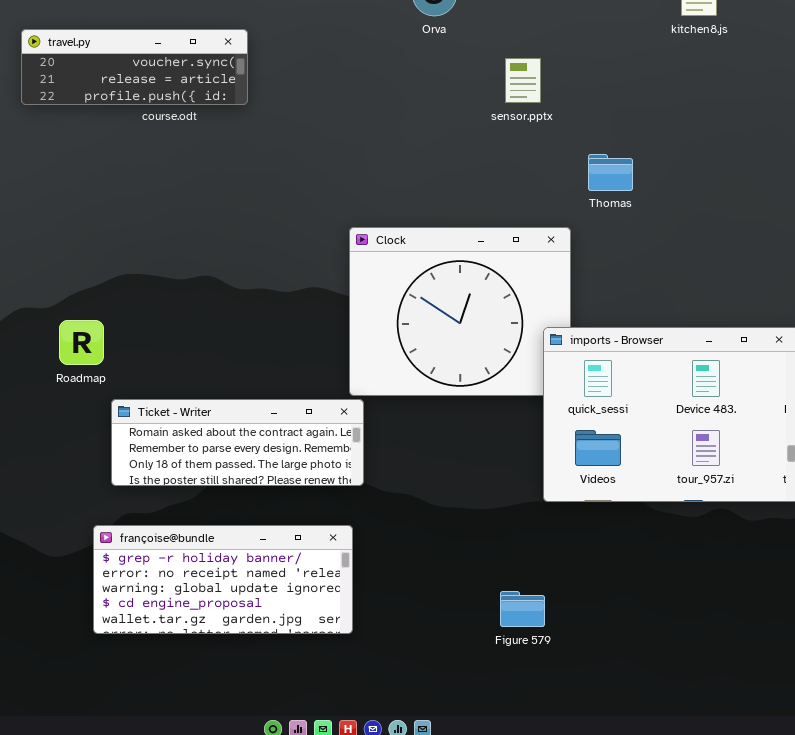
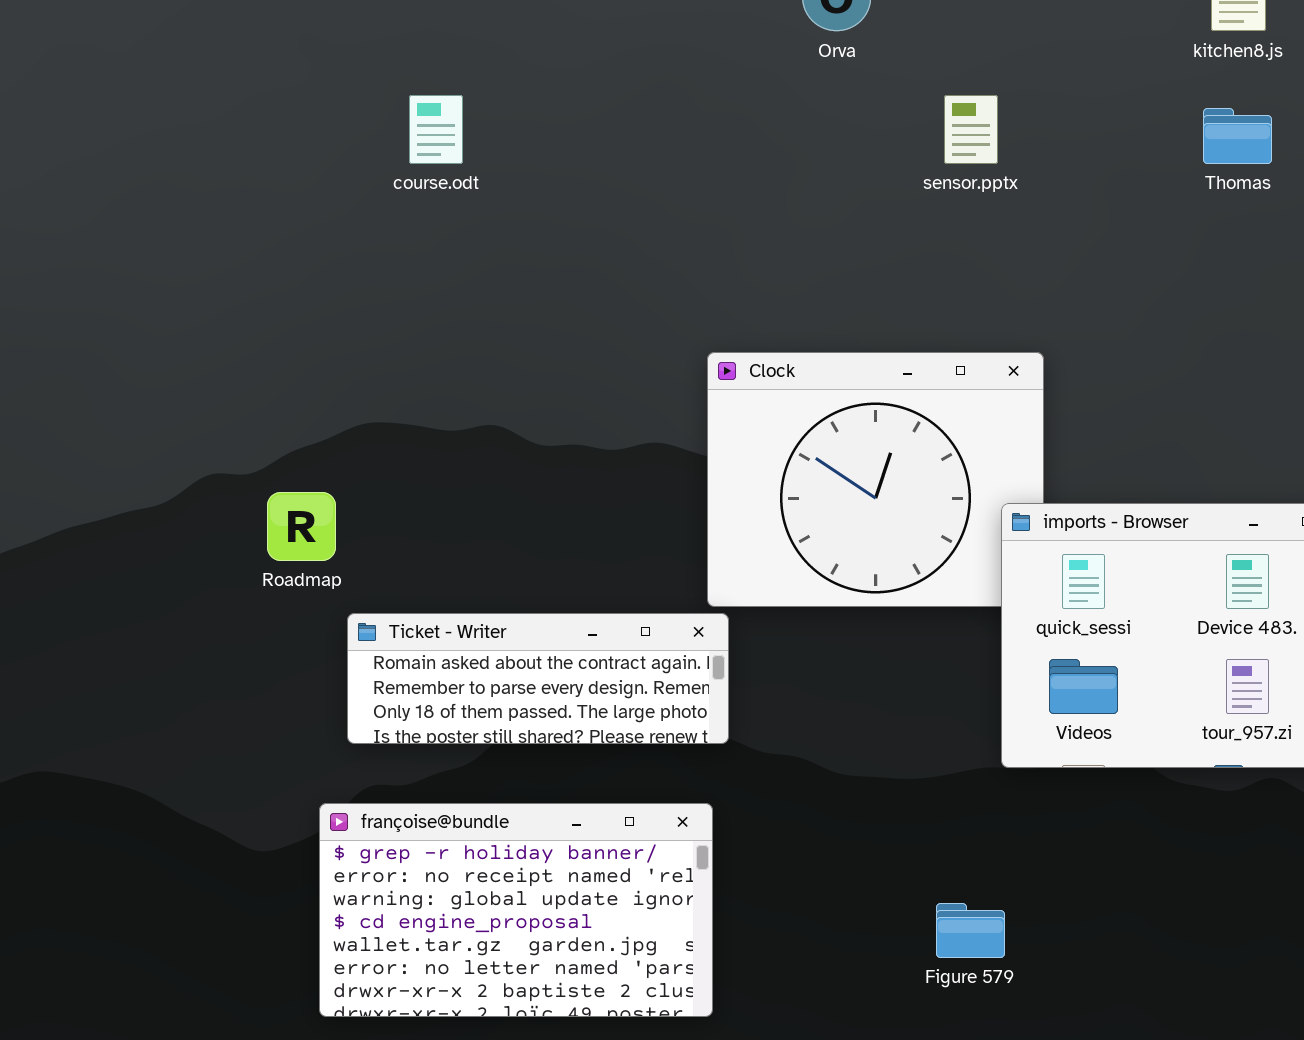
travel.py: [21,29,248,105] -> none, closed
Thomas: [588,154,633,191] -> [1203,108,1272,164], moved
françoise@bundle: [93,525,353,634] -> [319,803,713,1017], resized

